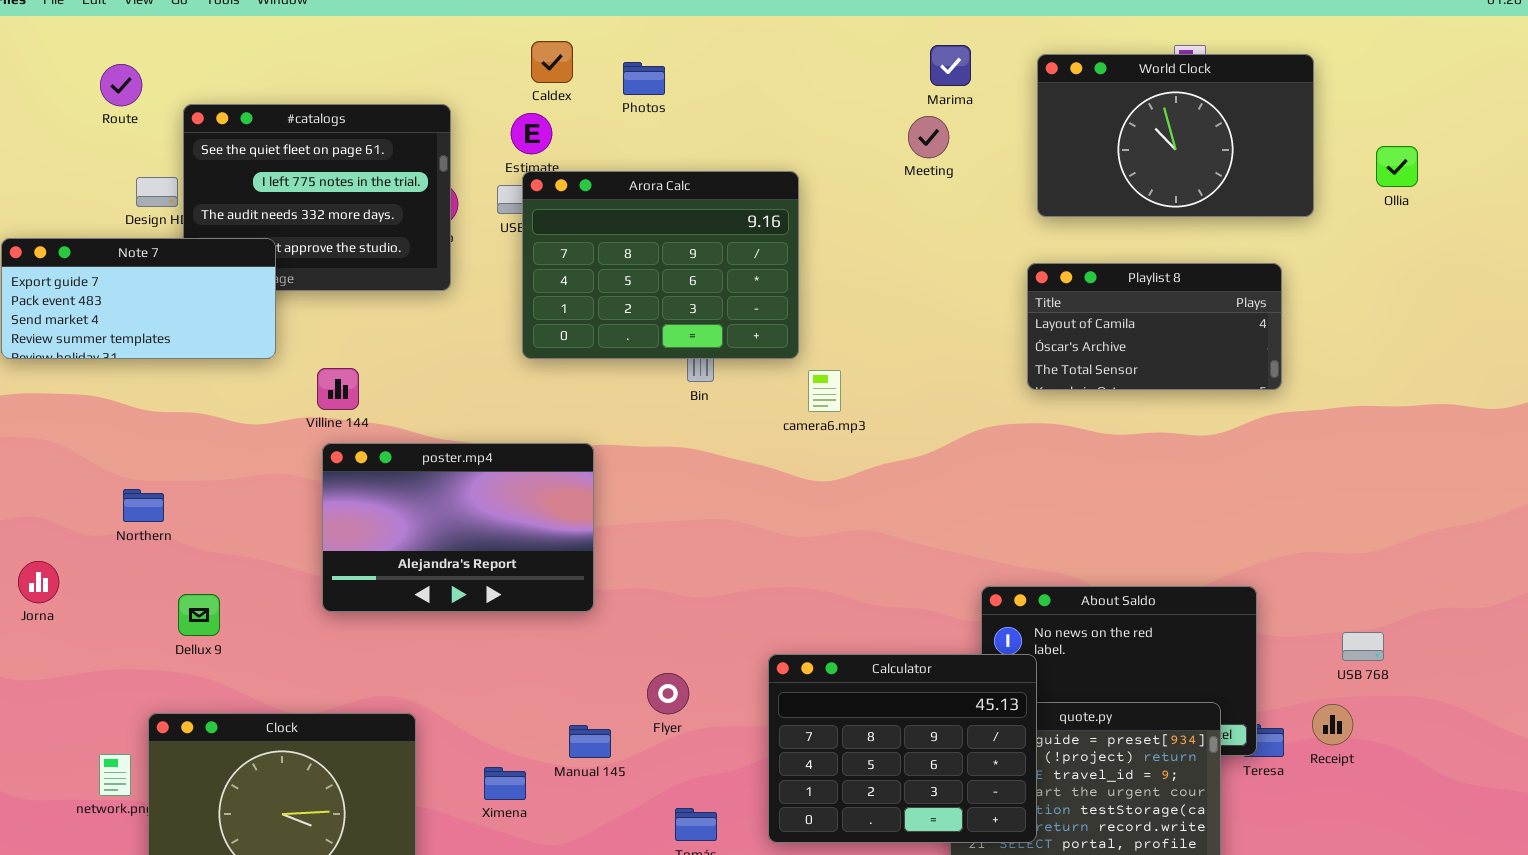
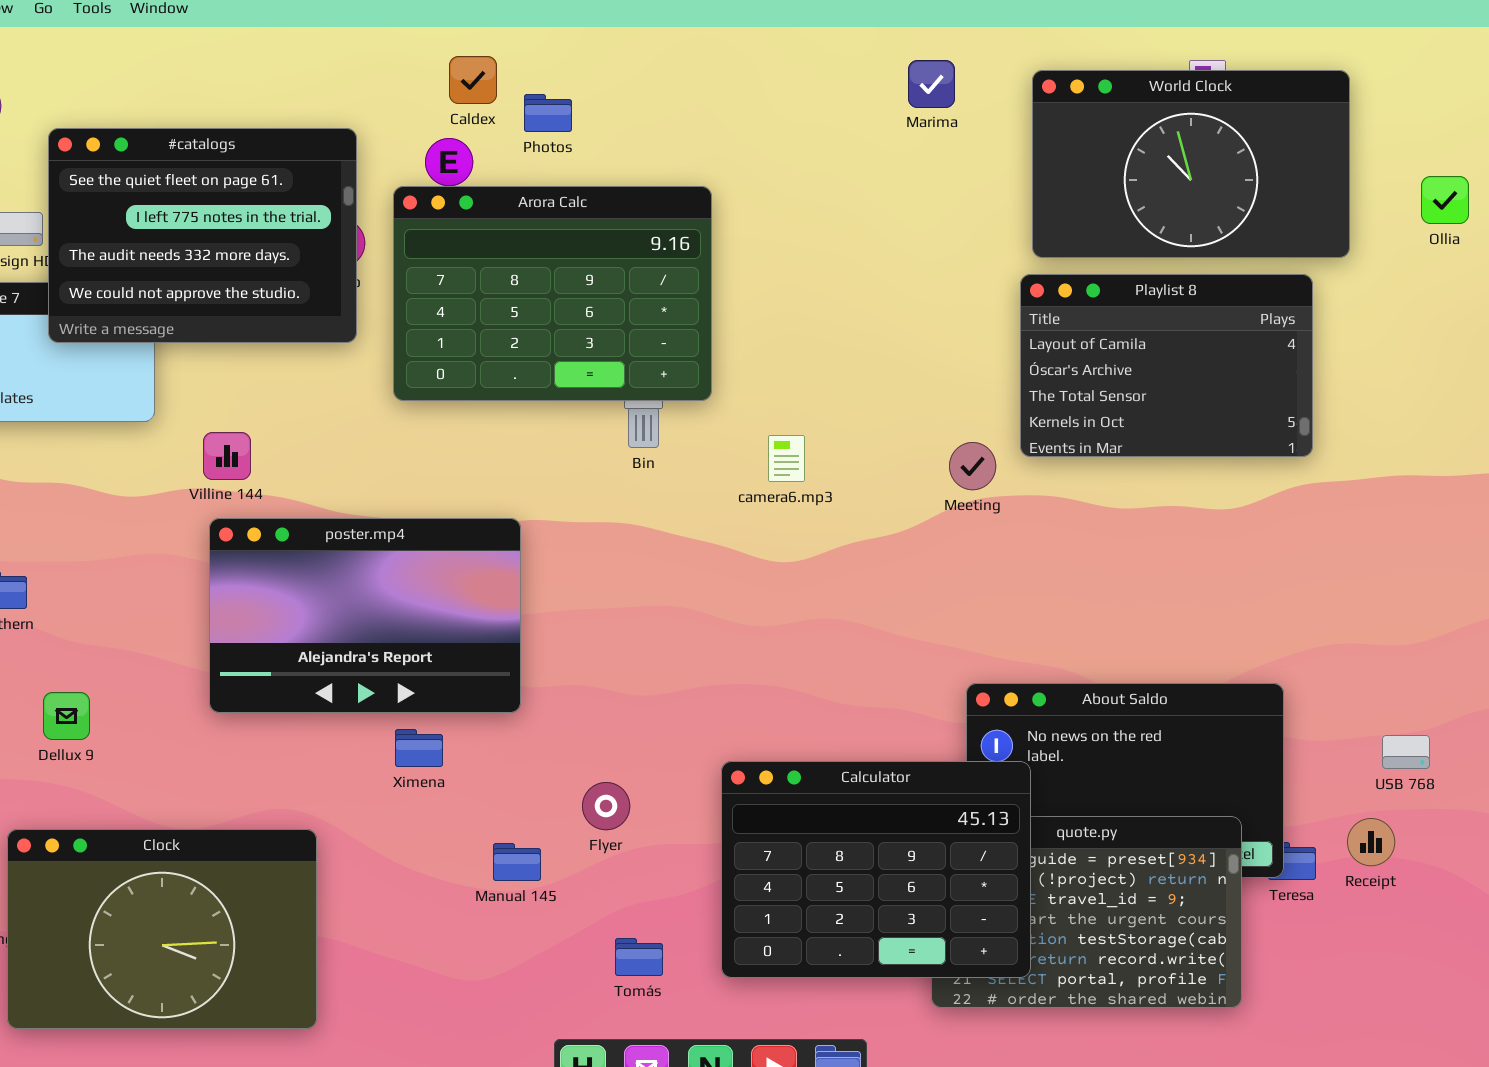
Photos: [623,62,665,95] -> [524,94,572,132], moved
#catalogs: [183,104,451,291] -> [48,128,357,343], raised
Meeting: [908,116,949,158] -> [949,442,996,490], moved
Arora Calc: [522,171,799,359] -> [393,186,712,401], moved
Playlist 8: [1027,263,1282,390] -> [1020,274,1313,457], resized
Ximena: [484,767,526,800] -> [395,729,443,767], moved

